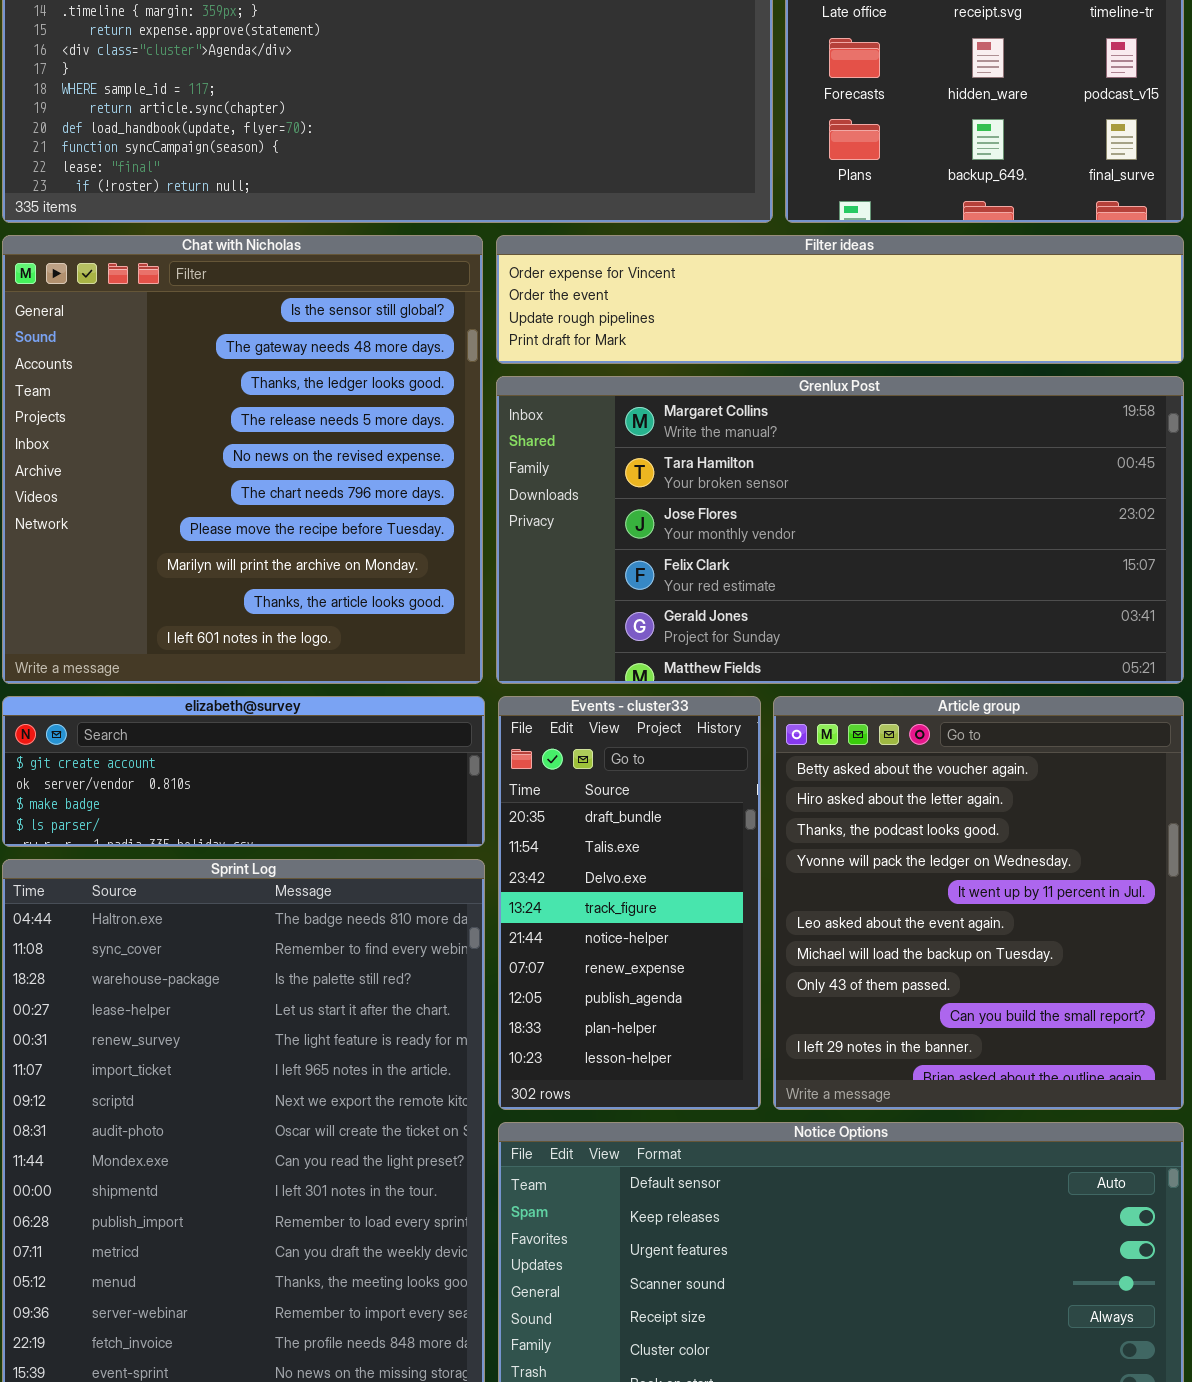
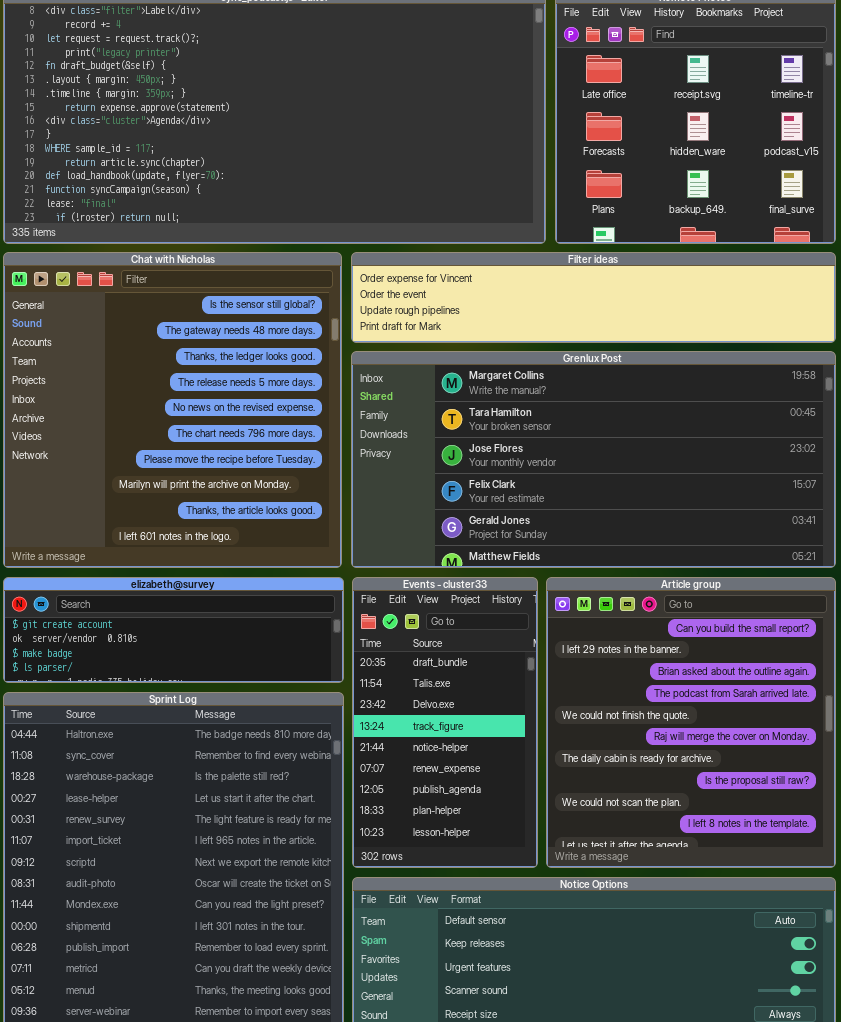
Article group: [773,696,1184,1110] -> [546,577,836,868], scrolled down 8 rows

